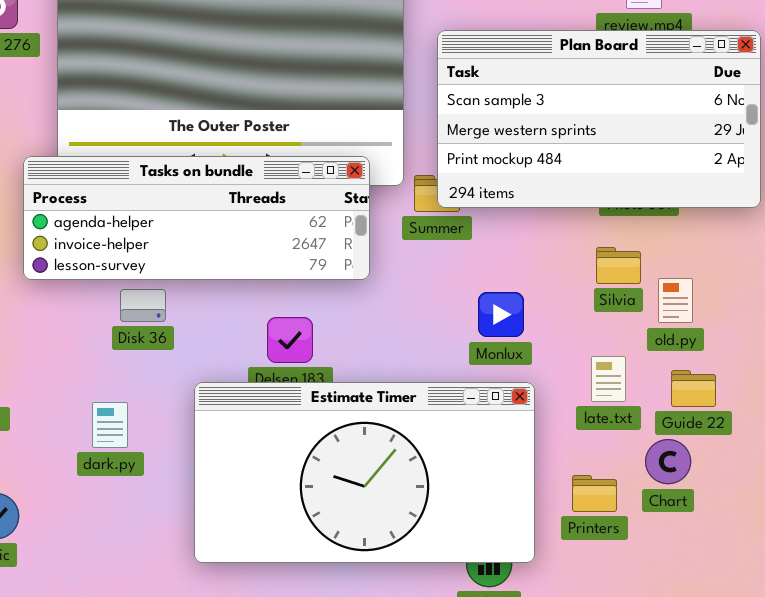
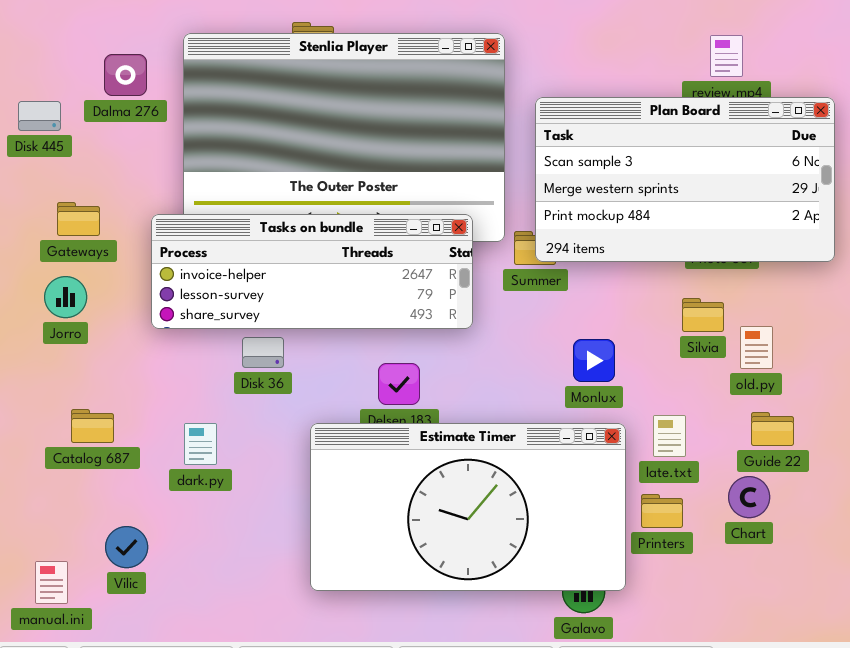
Tasks on bundle: [23,156,370,280] -> [151,214,473,329], scrolled down 1 row
late.txt: [591,356,626,402] -> [653,415,686,457], moved
dark.py: [92,402,128,448] -> [184,423,217,465], moved
Printers: [572,475,617,512] -> [641,494,683,528], moved

